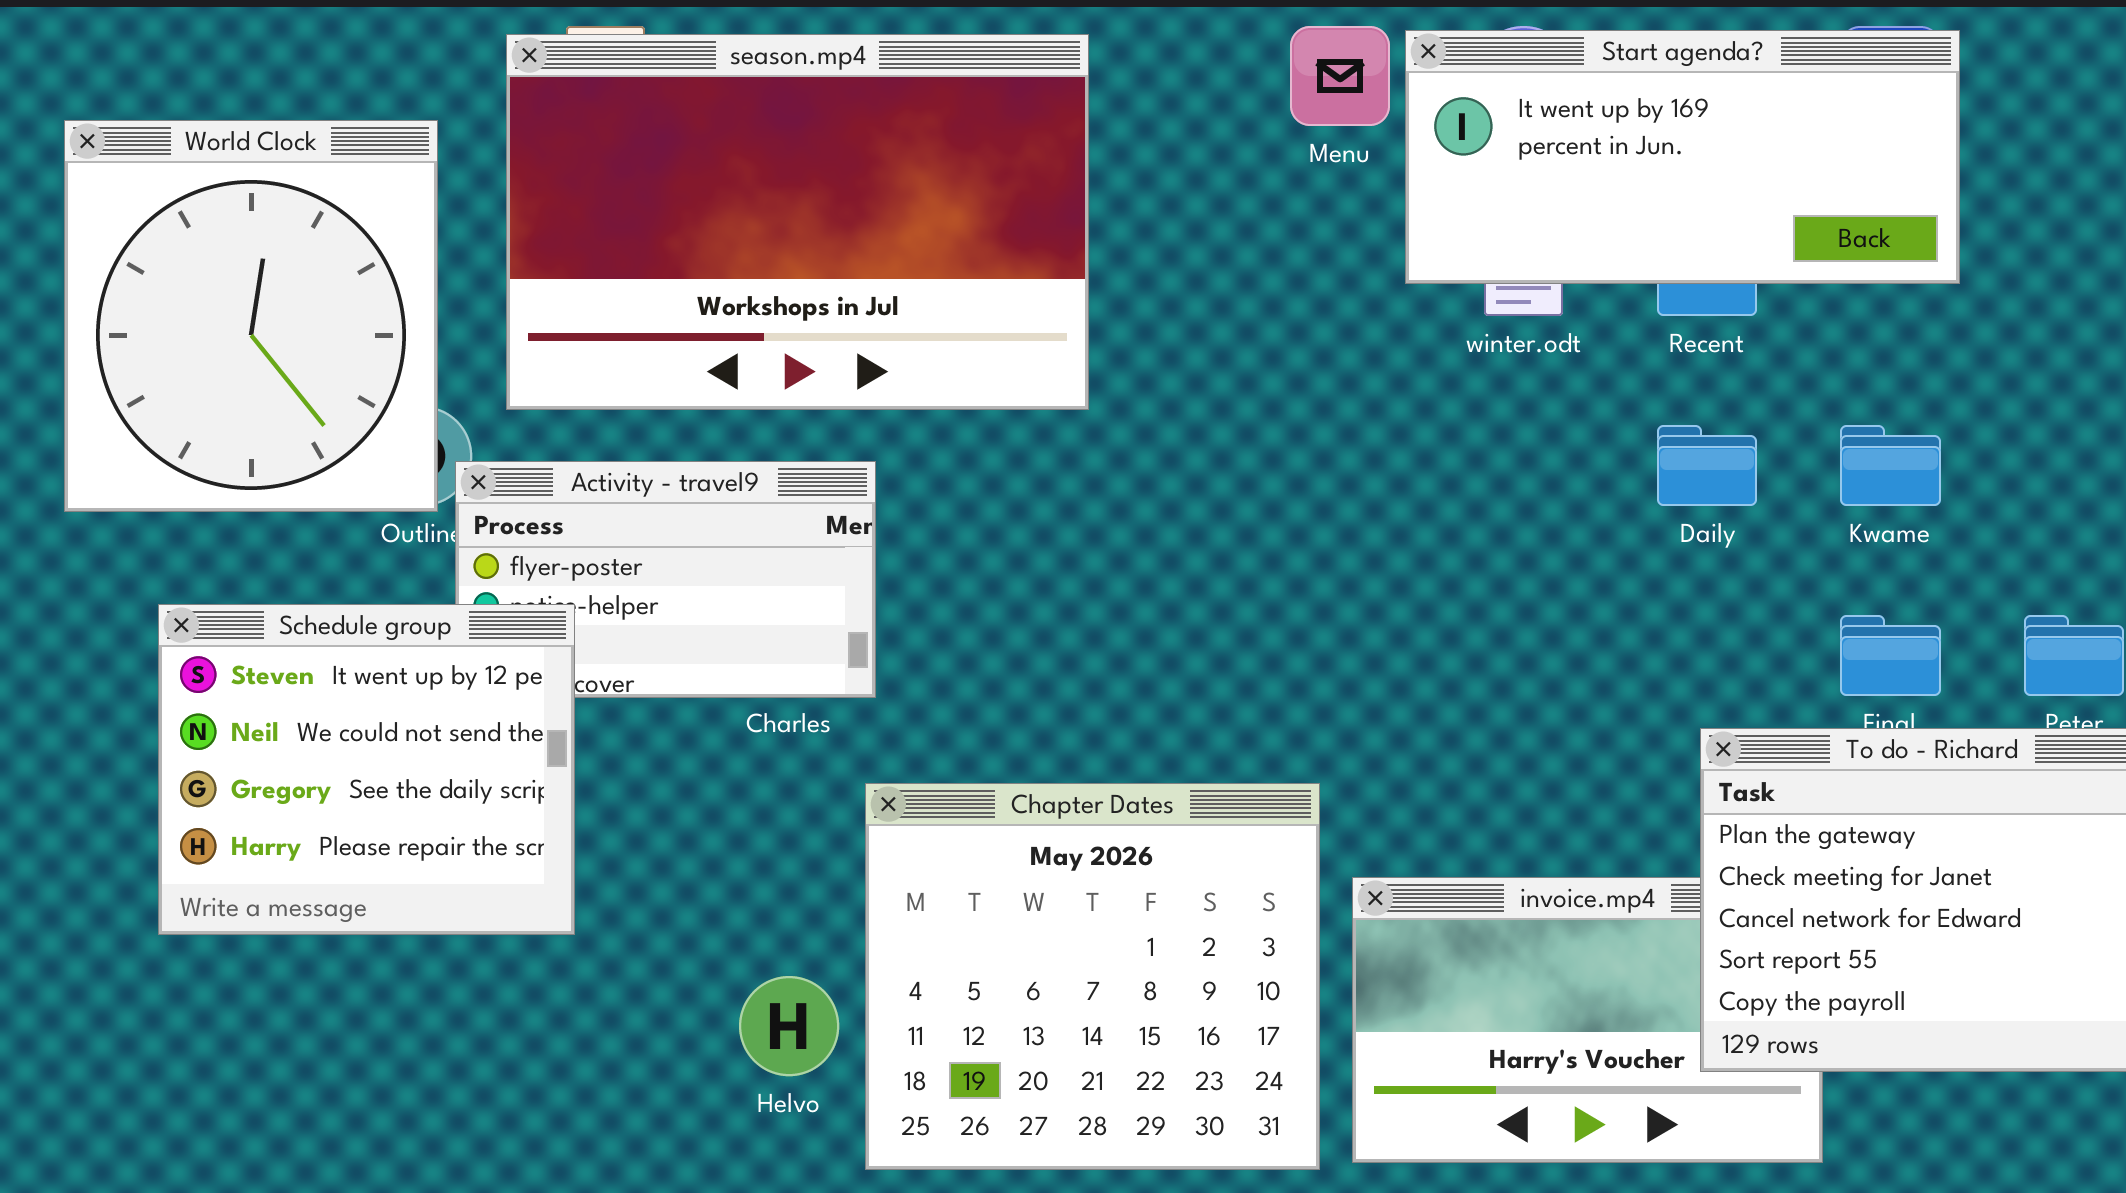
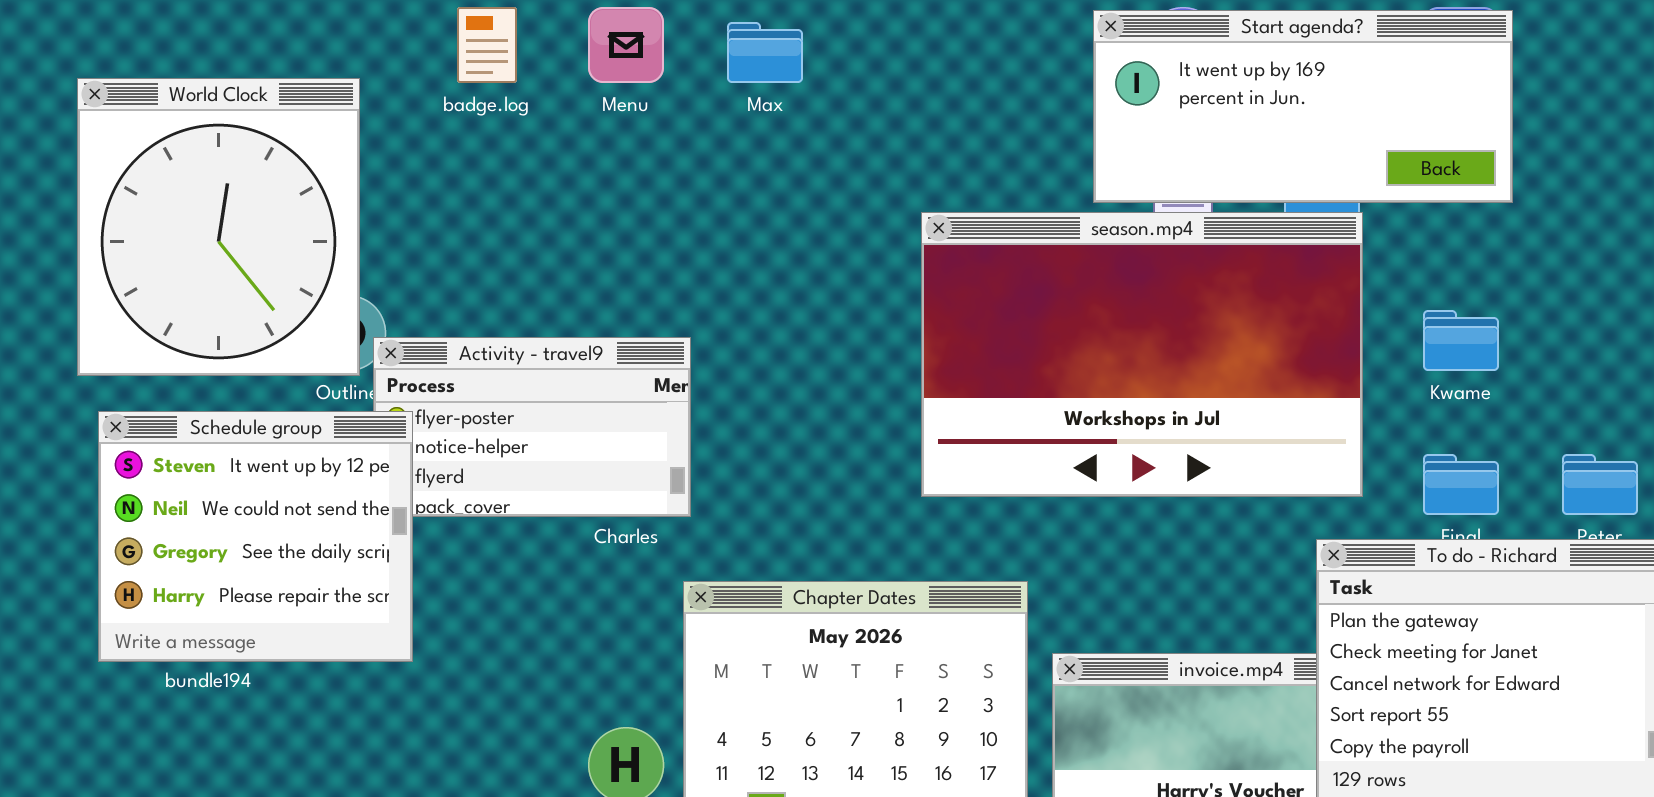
Menu: [1290,26,1390,126] -> [588,7,664,83], moved
season.mp4: [506,34,1089,410] -> [921,212,1363,497], moved
Schedule group: [158,604,575,935] -> [98,411,413,662], moved

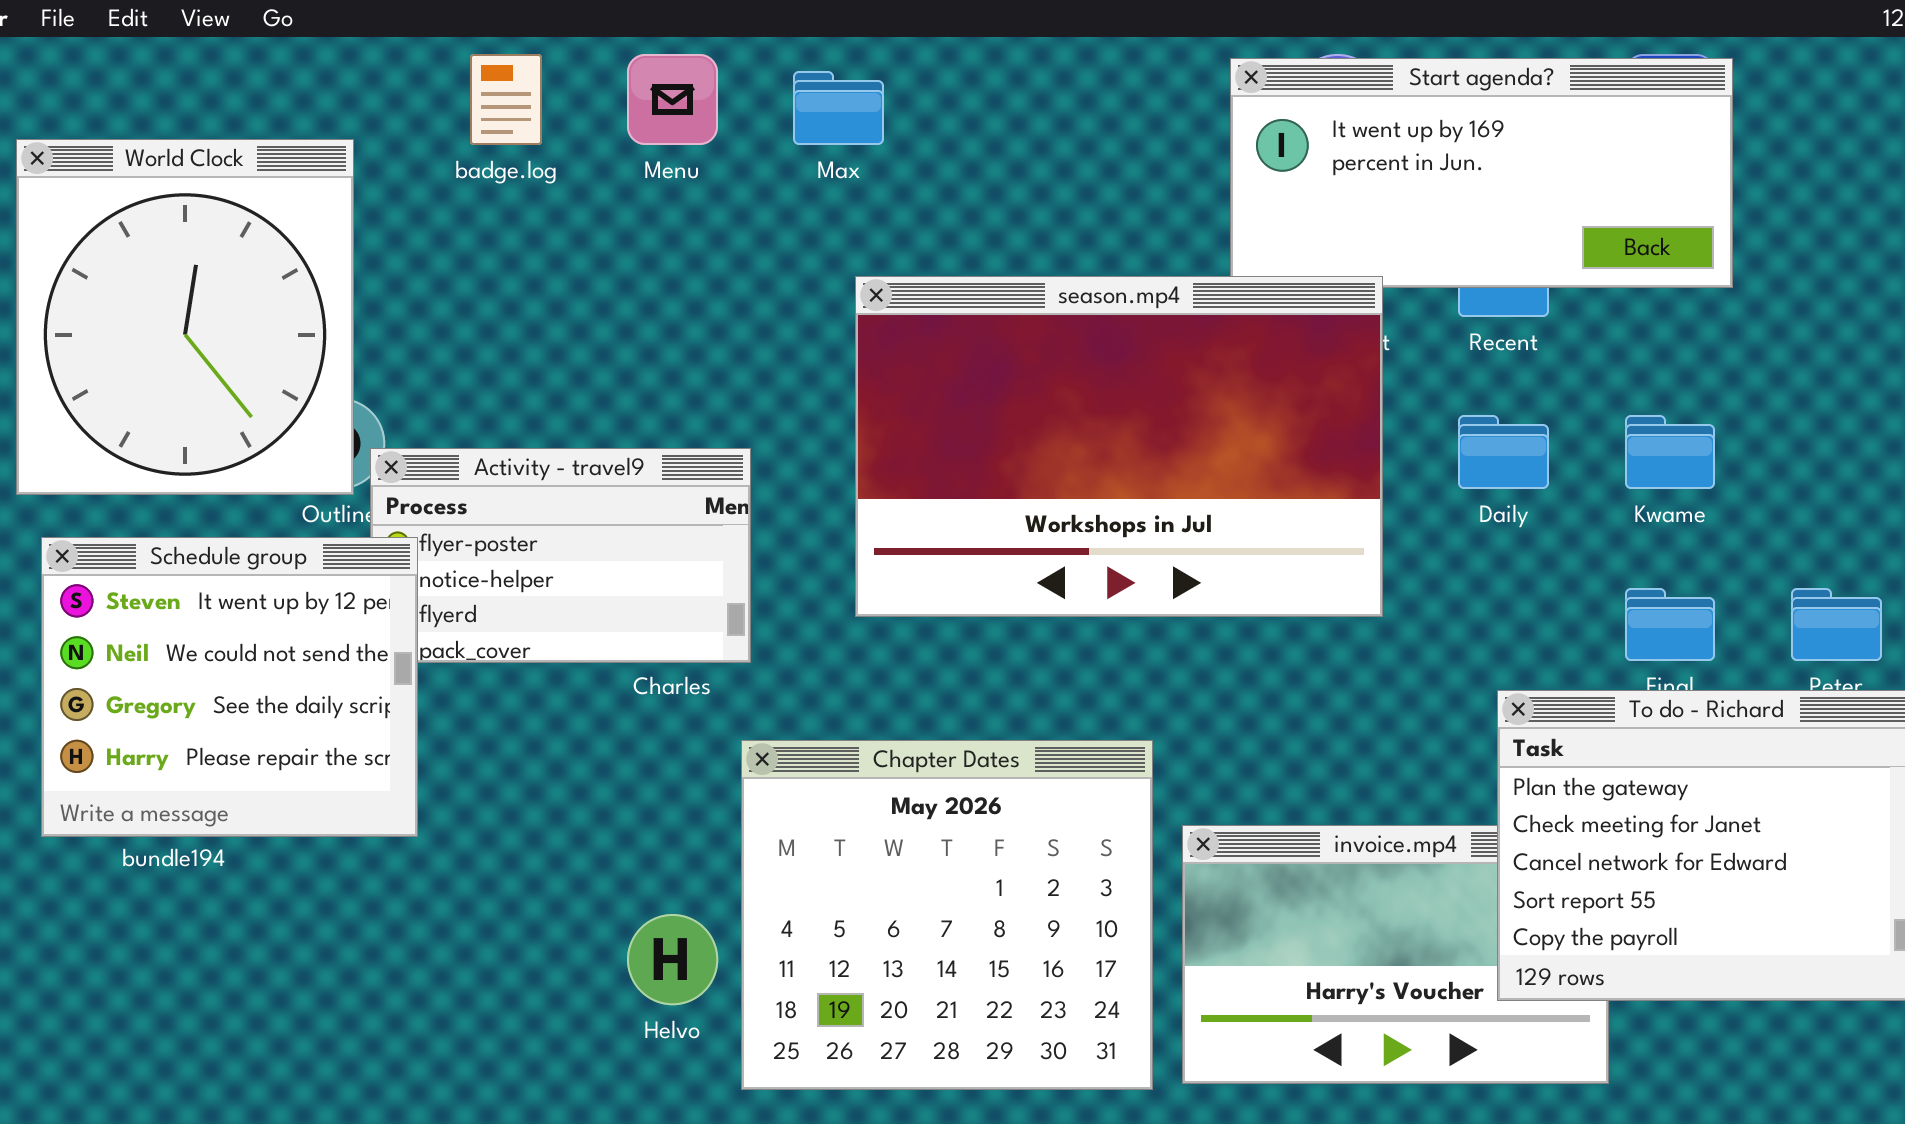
season.mp4: [921,212,1363,497] -> [855,276,1383,617], moved

